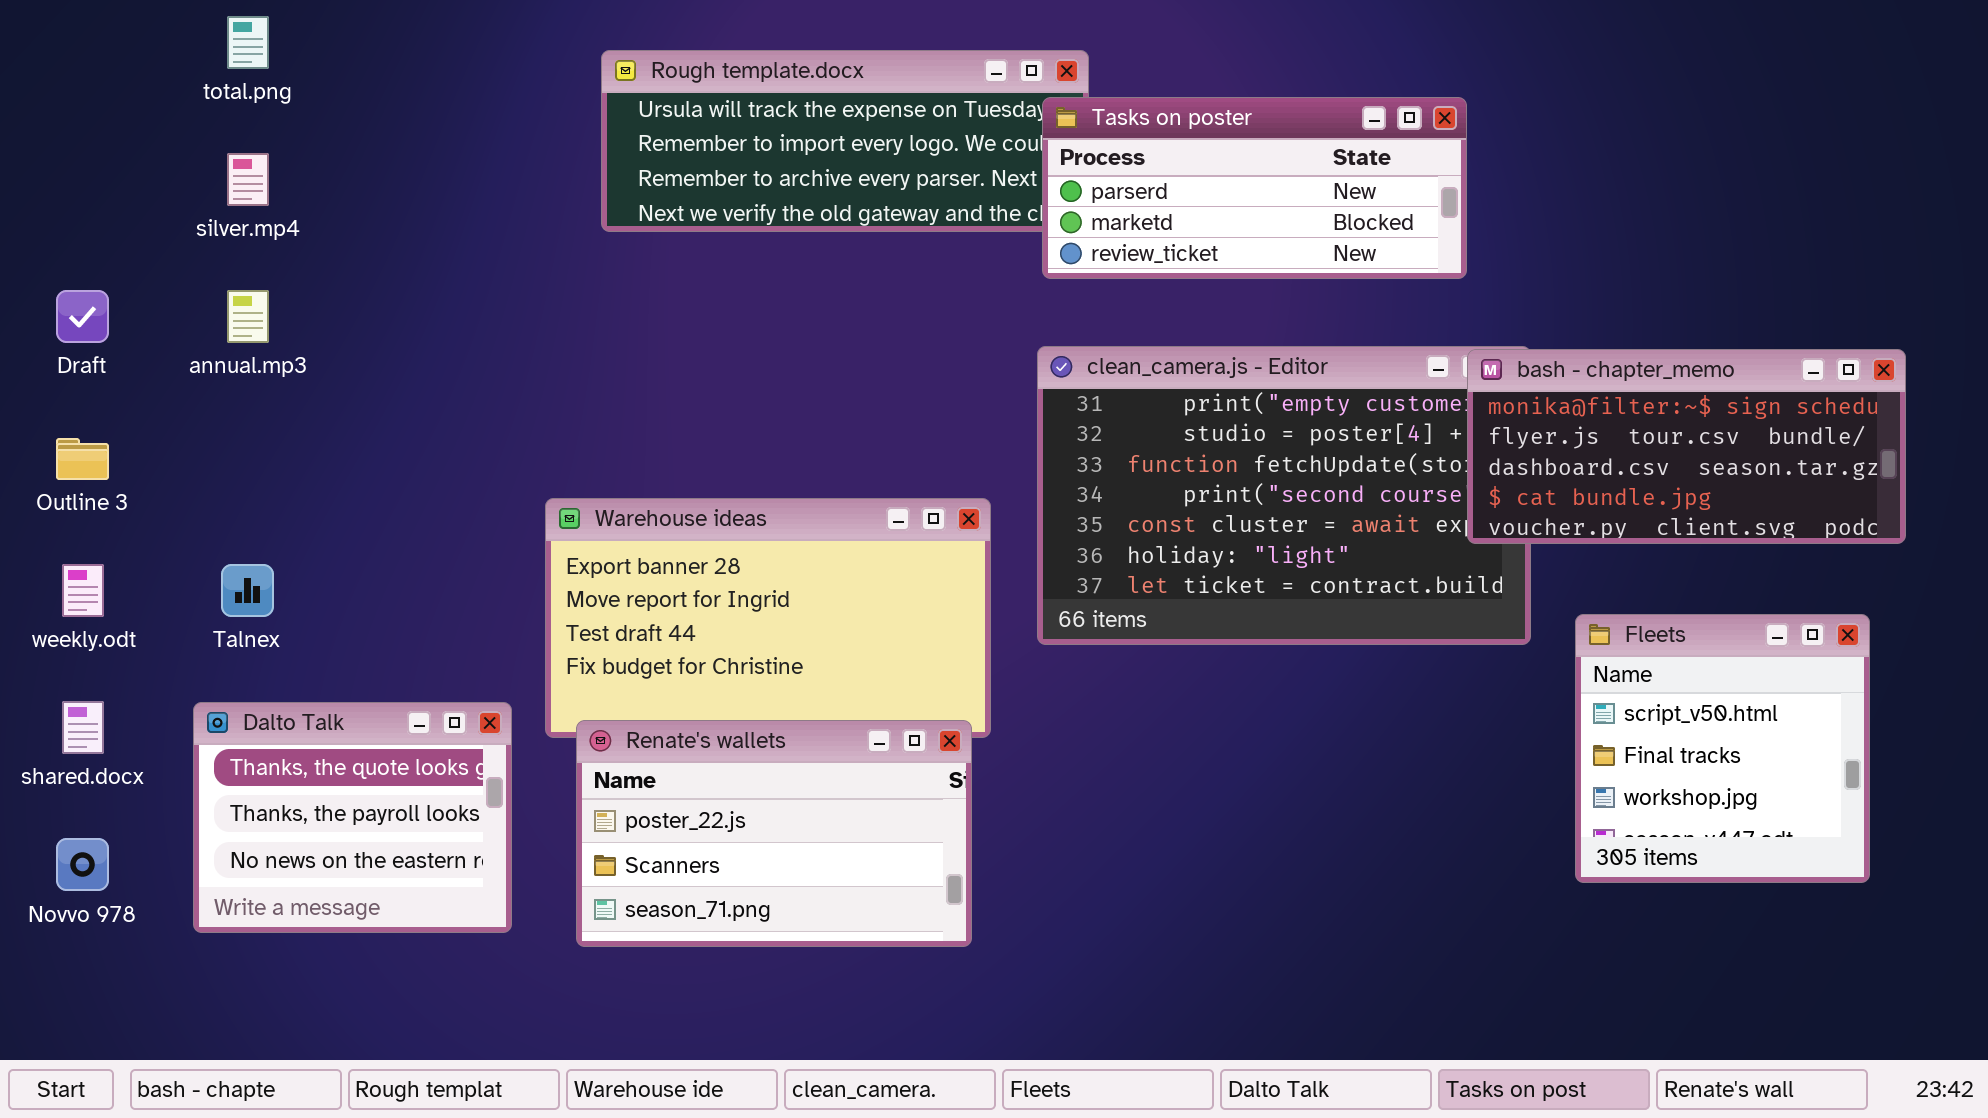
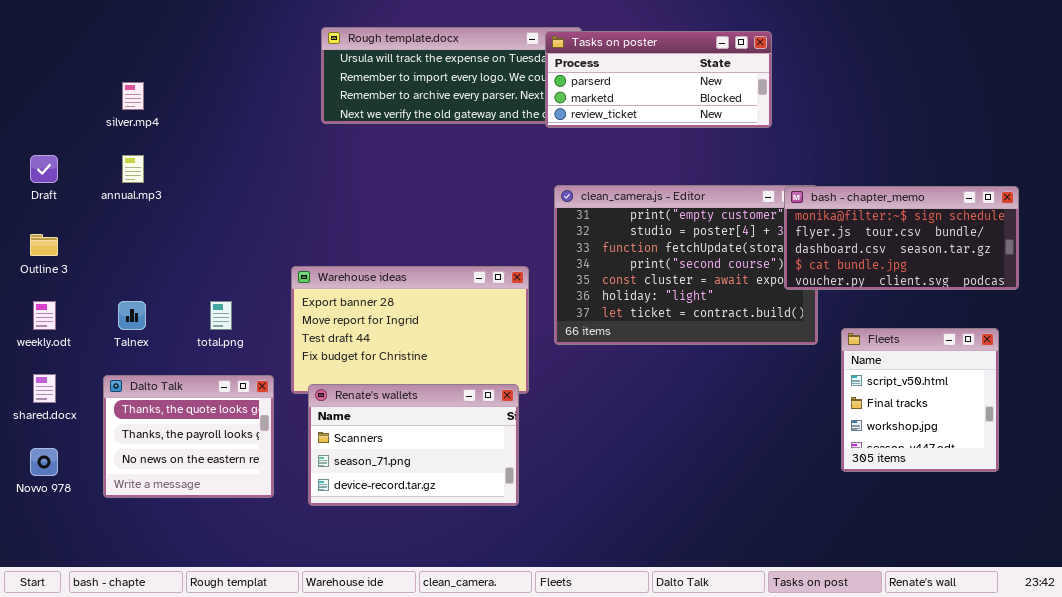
total.png: [227,16,269,69] -> [210,301,232,330], moved
Tasks on poster: [1042,97,1467,279] -> [545,31,772,128], moved
Renate's wallets: [576,720,972,947] -> [308,384,519,506], scrolled down 1 row

